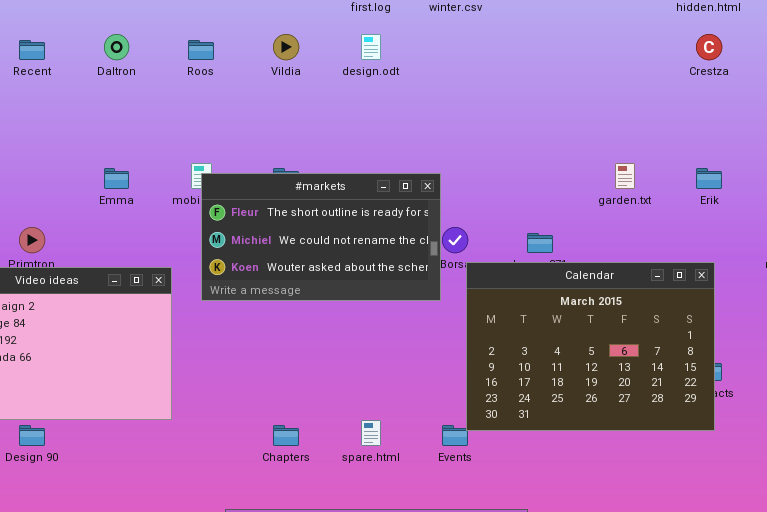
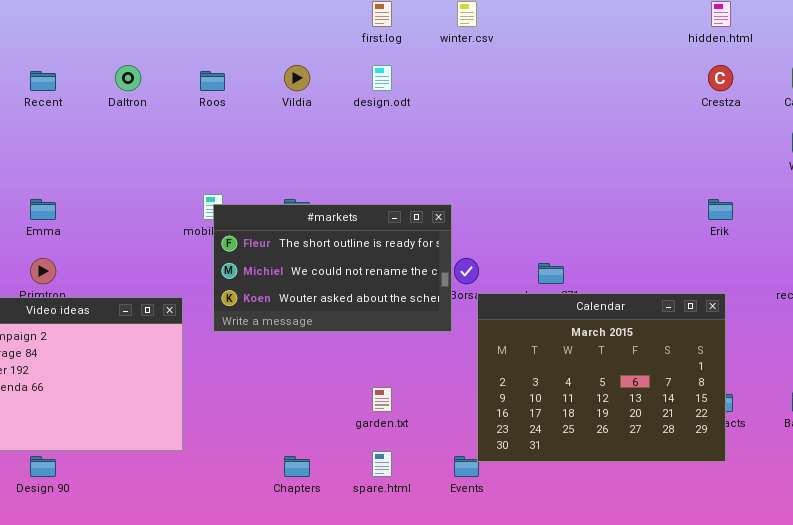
garden.txt: [615,163,635,189] -> [372,387,392,412], moved
Emma: [104,168,129,189] -> [30,199,56,220], moved

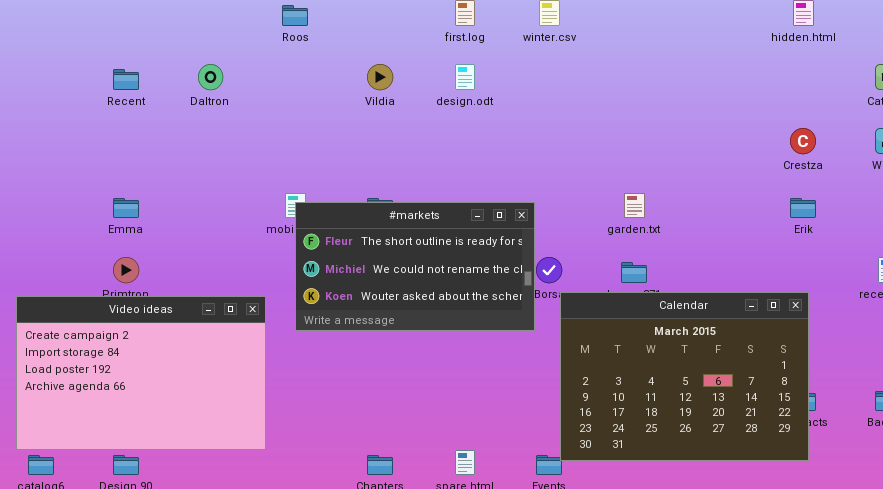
Crestza: [708,65,733,91] -> [790,128,816,154], moved
Roos: [200,71,225,91] -> [282,5,308,26], moved
garden.txt: [372,387,392,412] -> [624,193,645,218], moved

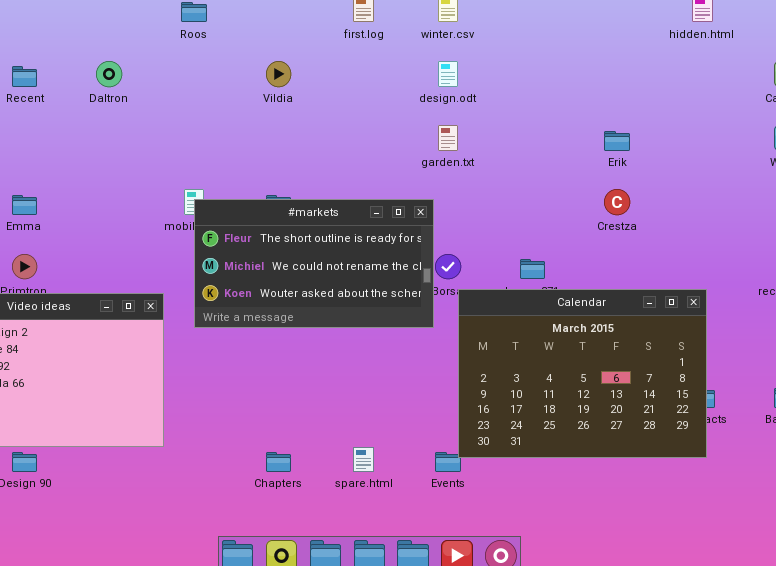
design.odt: [455,64,475,90] -> [438,61,458,87], moved
Crestza: [790,128,816,154] -> [604,189,630,215], moved
garden.txt: [624,193,645,218] -> [438,125,458,151], moved
Erik: [790,198,816,218] -> [604,131,630,151], moved

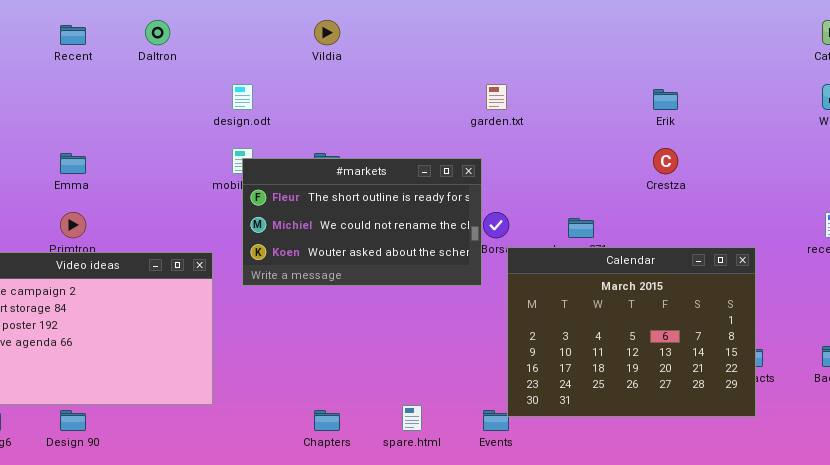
design.odt: [438,61,458,87] -> [232,84,253,110], moved

